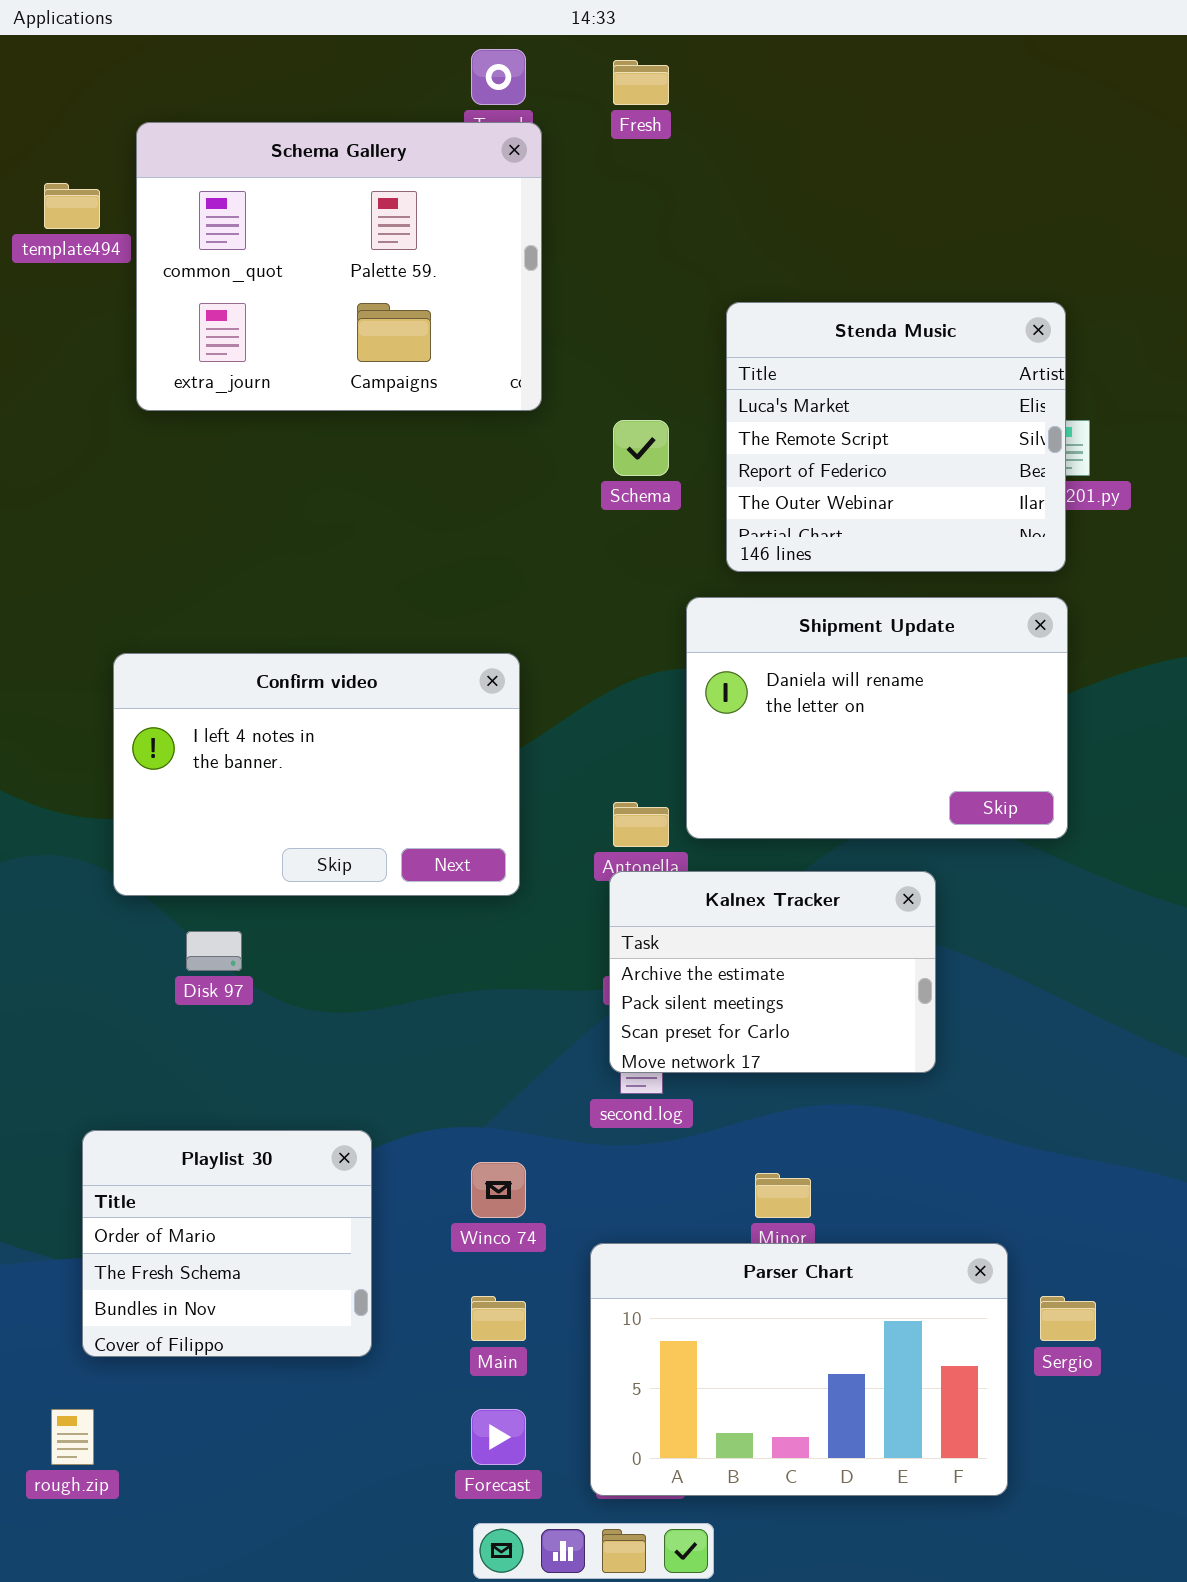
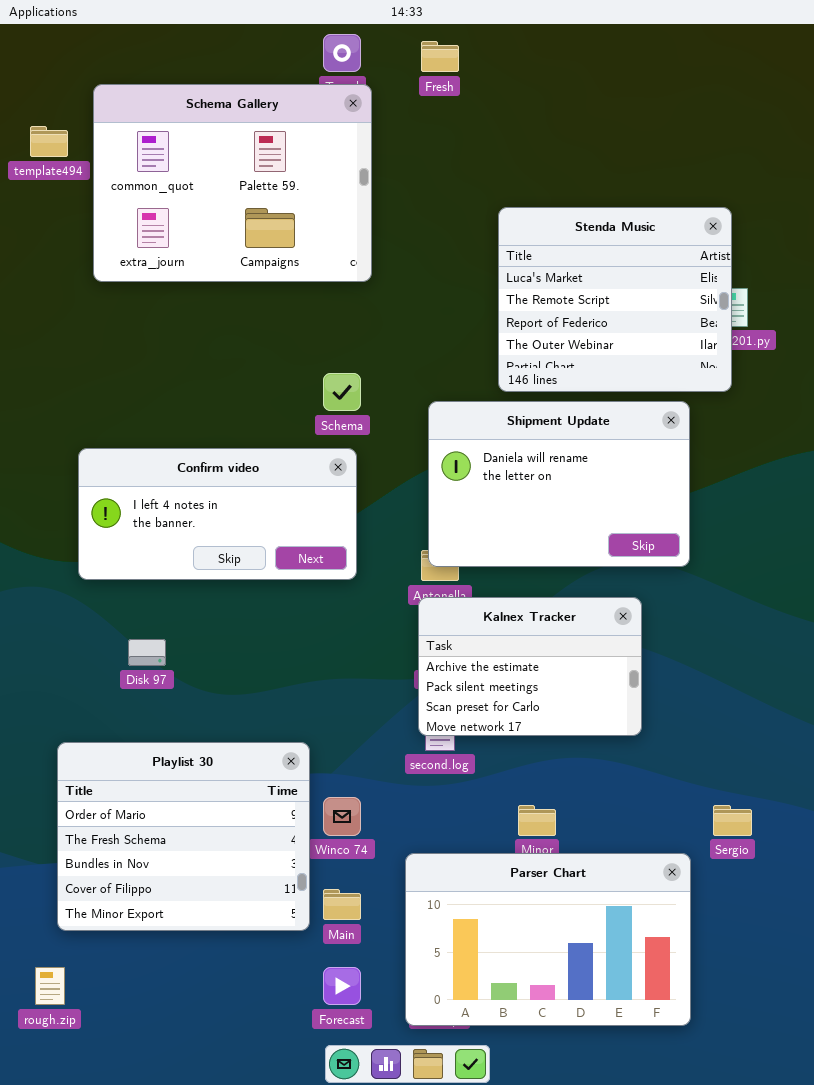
Schema: [613,420,669,476] -> [323,373,361,411], moved
Shipment Update: [686,597,1068,839] -> [428,401,690,567], moved
Confirm video: [113,653,520,896] -> [78,448,357,580], resized
Playlist 30: [82,1130,372,1357] -> [57,742,310,931], resized
Sergio: [1040,1296,1096,1341] -> [713,805,752,836], moved

